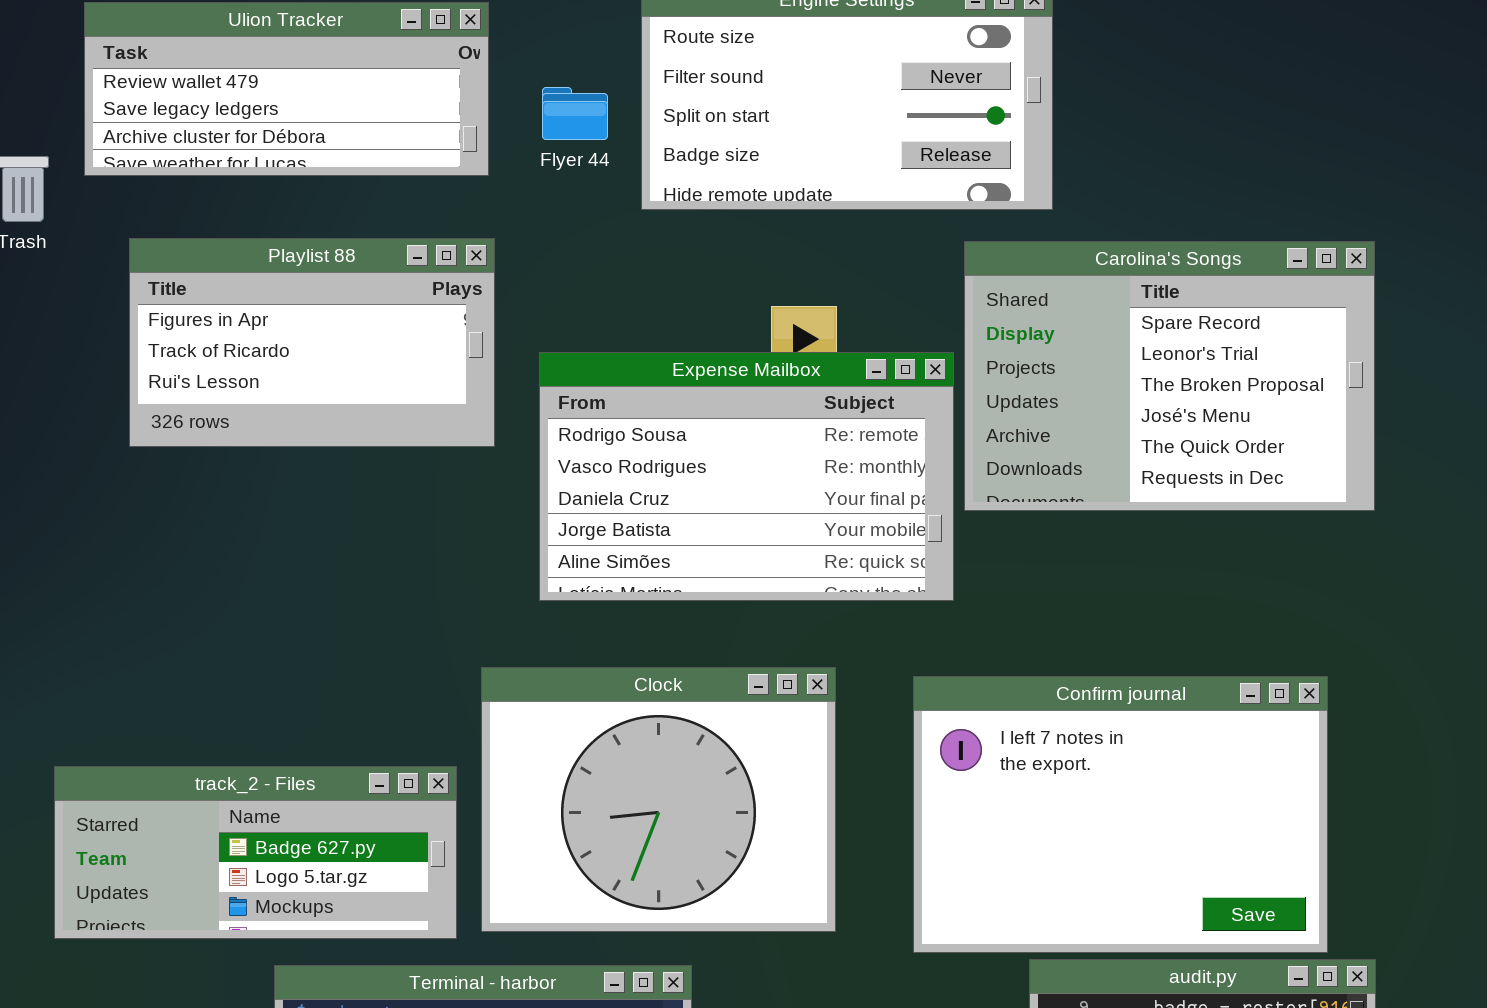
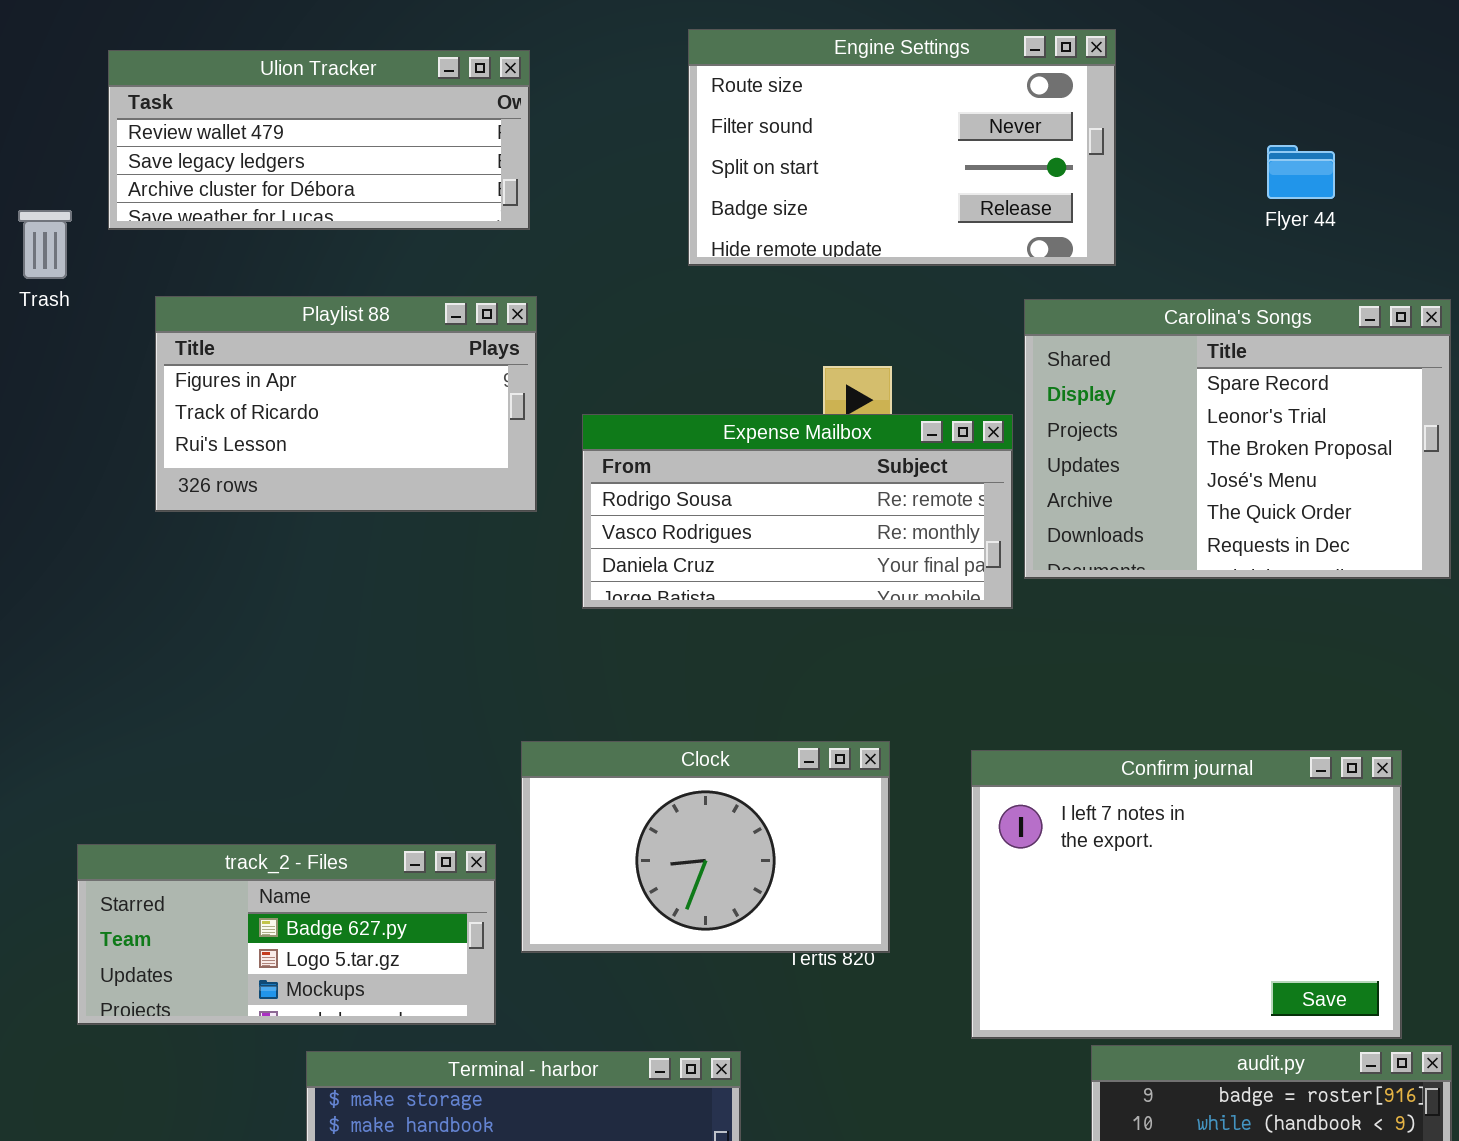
Flyer 44: [542,87,608,140] -> [1267,145,1335,199], moved
Expense Mailbox: [539,352,954,601] -> [582,414,1013,609], resized
Clock: [481,667,836,932] -> [521,741,890,953], resized

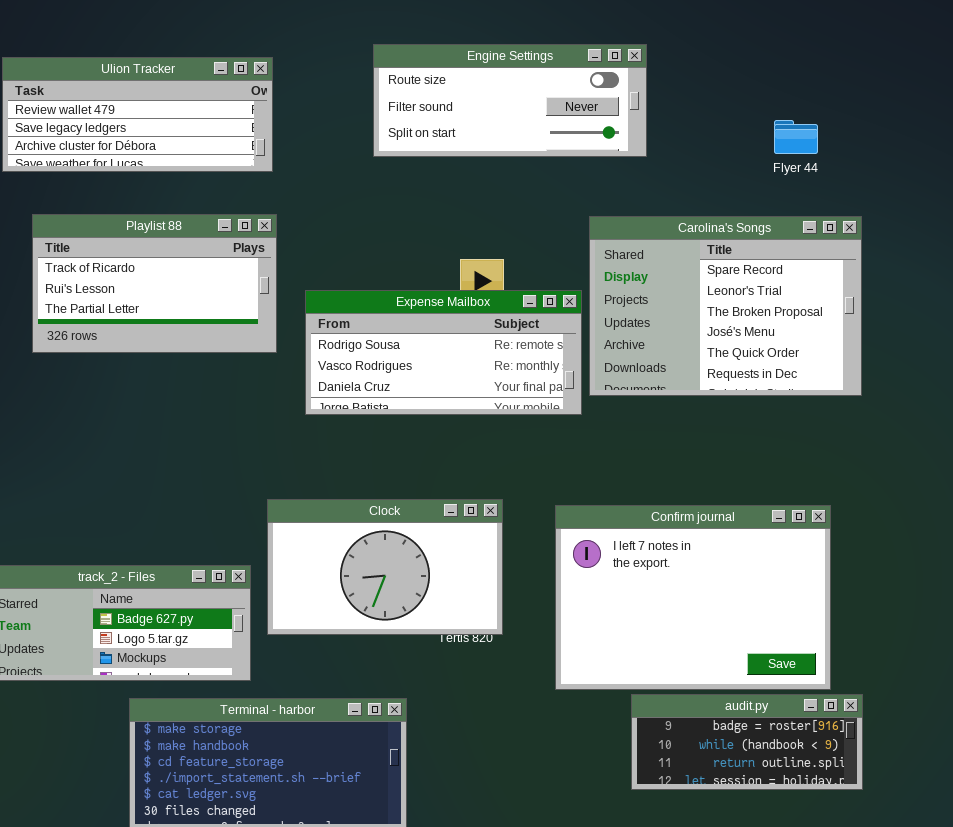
Engine Settings: [688,29,1116,266] -> [373,44,647,157], resized
Flyer 44: [1267,145,1335,199] -> [774,120,818,154], moved
Playlist 88: [155,296,537,512] -> [32,214,277,353], scrolled down 1 row

